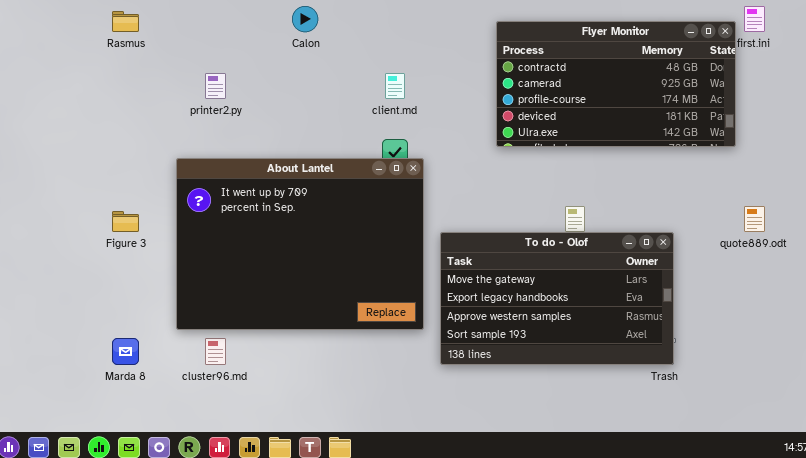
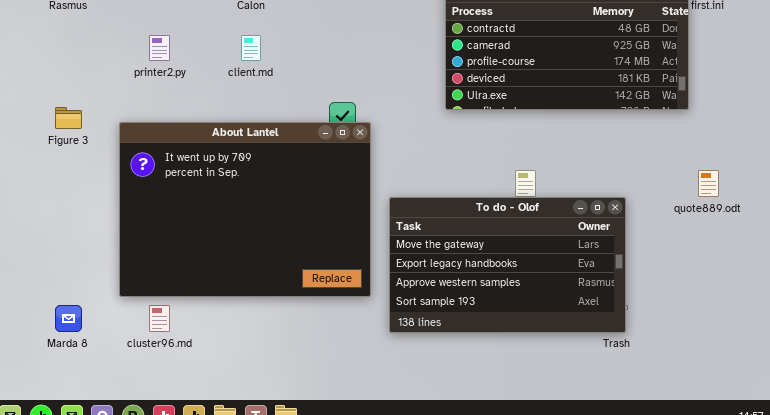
client.md: [385,73,405,99] -> [241,35,261,61], moved
Figure 3: [112,211,139,232] -> [55,107,82,129], moved

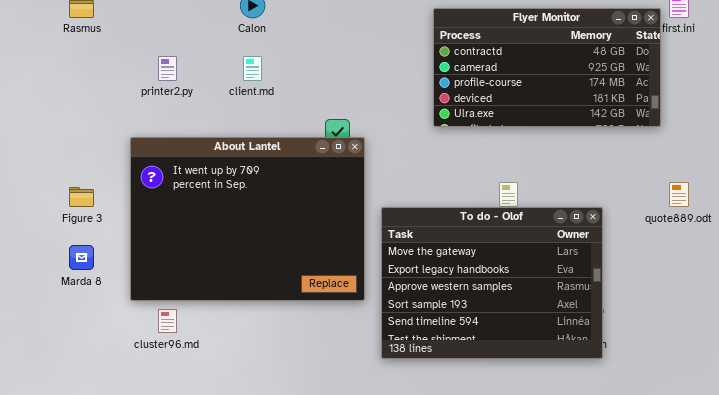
Figure 3: [55,107,82,129] -> [69,187,94,207], moved
To do - Olof: [389,197,626,333] -> [381,207,603,359], resized
Marda 8: [55,305,82,332] -> [69,245,94,270], moved

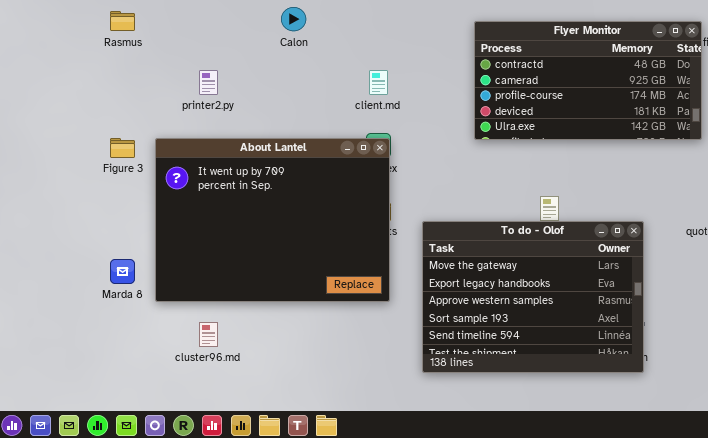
client.md: [243,56,262,81] -> [369,70,388,95], moved
About Lantel: [130,137,365,301] -> [155,138,390,302], moved
Figure 3: [69,187,94,207] -> [110,138,135,158], moved

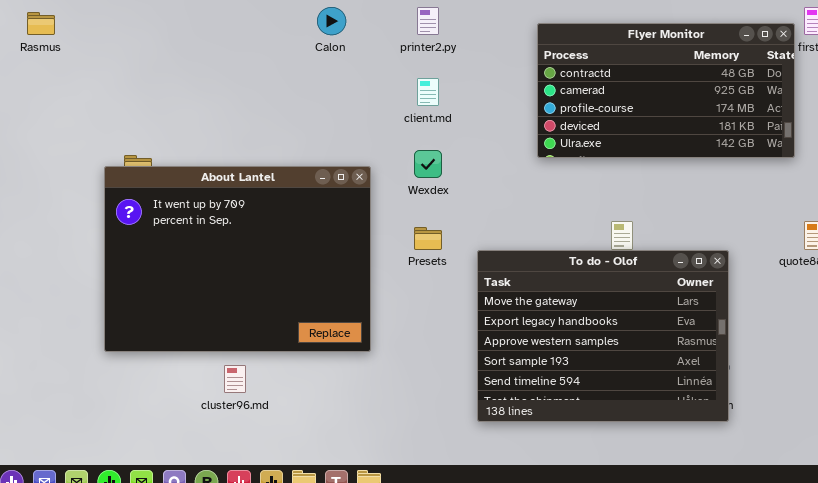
Rasmus: [110,11,135,31] -> [27,12,55,35], moved
printer2.py: [199,70,218,95] -> [417,7,439,35], moved
About Lantel: [155,138,390,302] -> [104,166,371,352], moved

